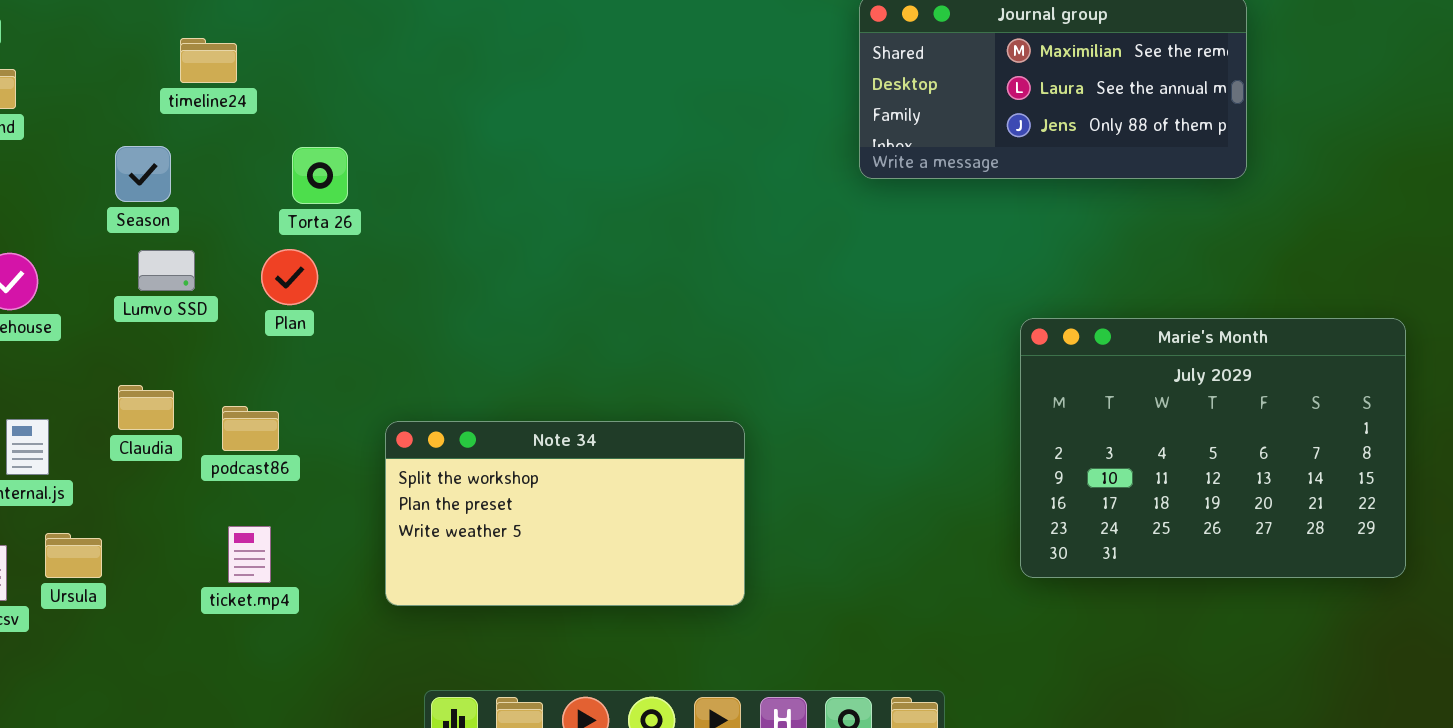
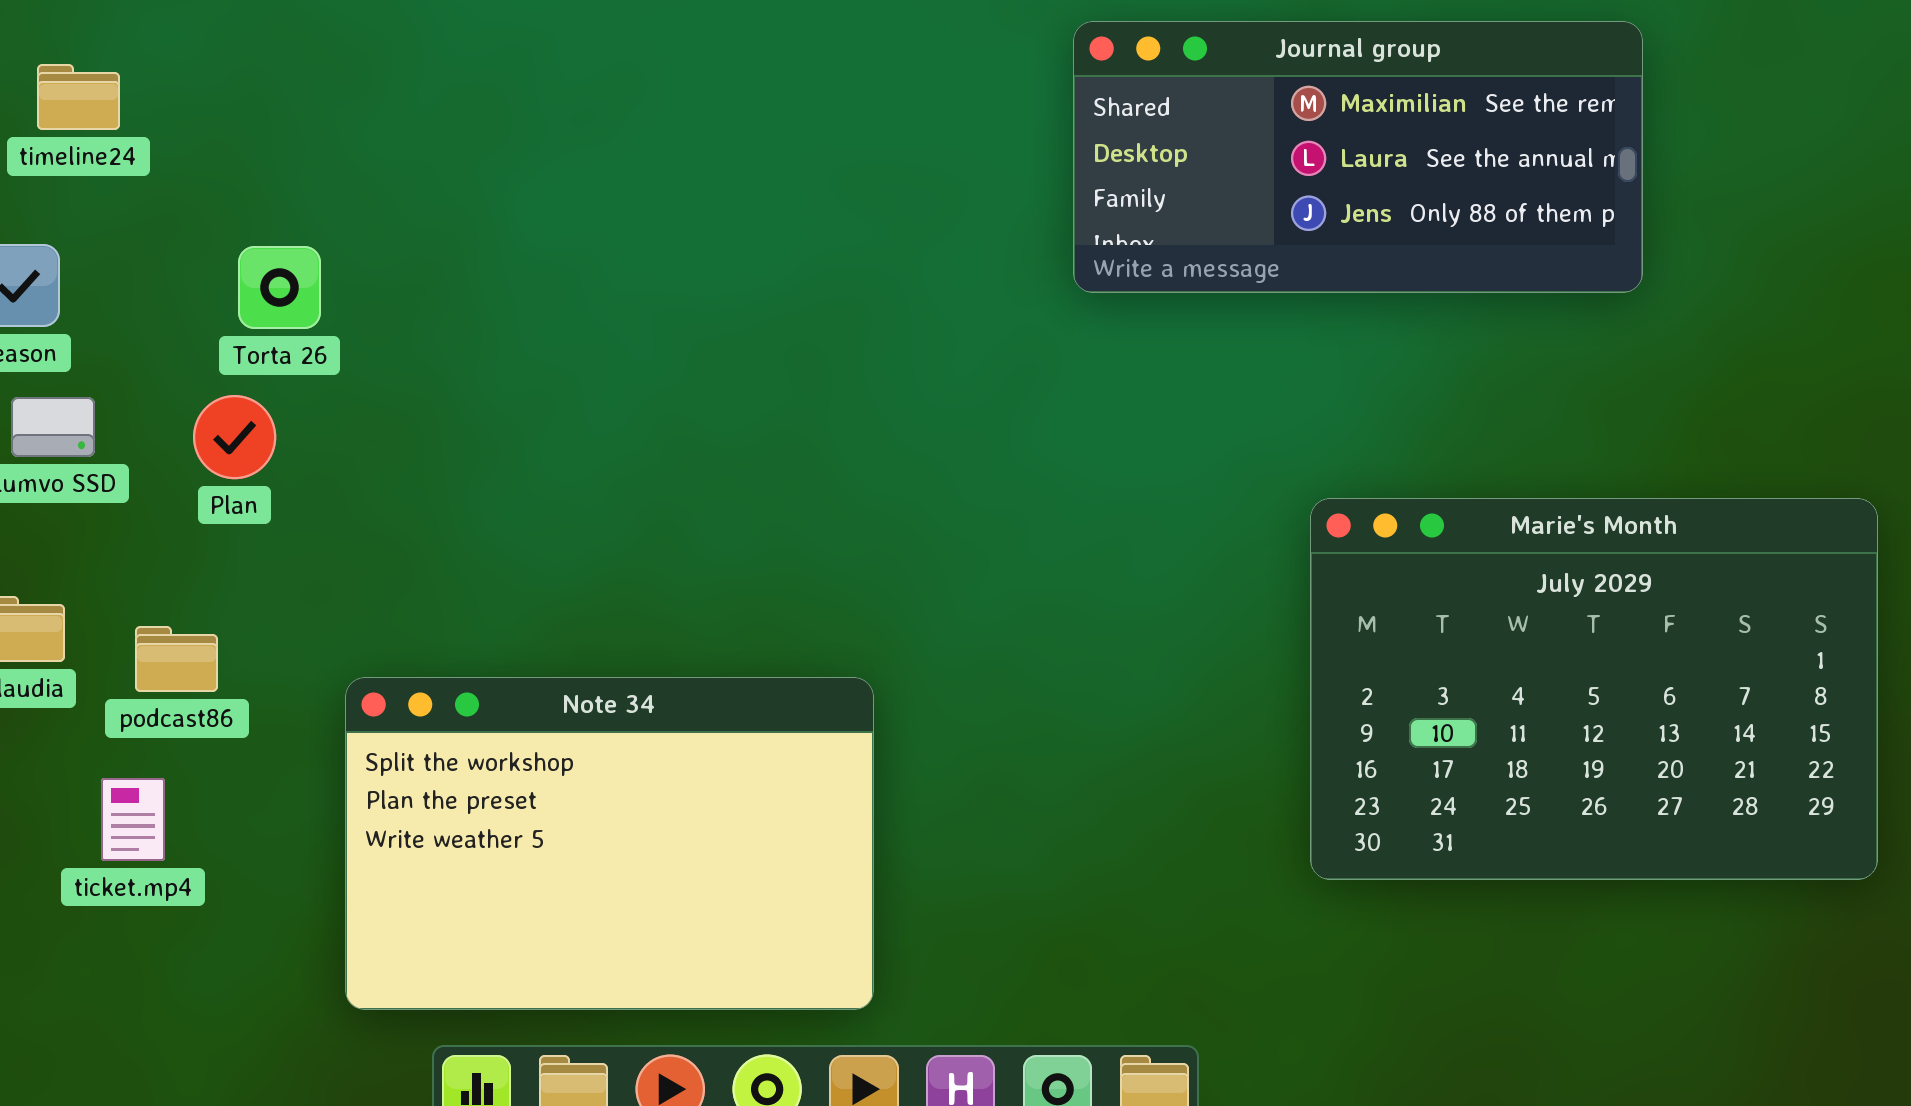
timeline24: [180,38,237,83] -> [37,64,120,130], moved
Note 34: [385,421,745,606] -> [345,677,874,1010], moved, resized
ticket.mp4: [228,526,271,583] -> [101,778,165,861], moved

